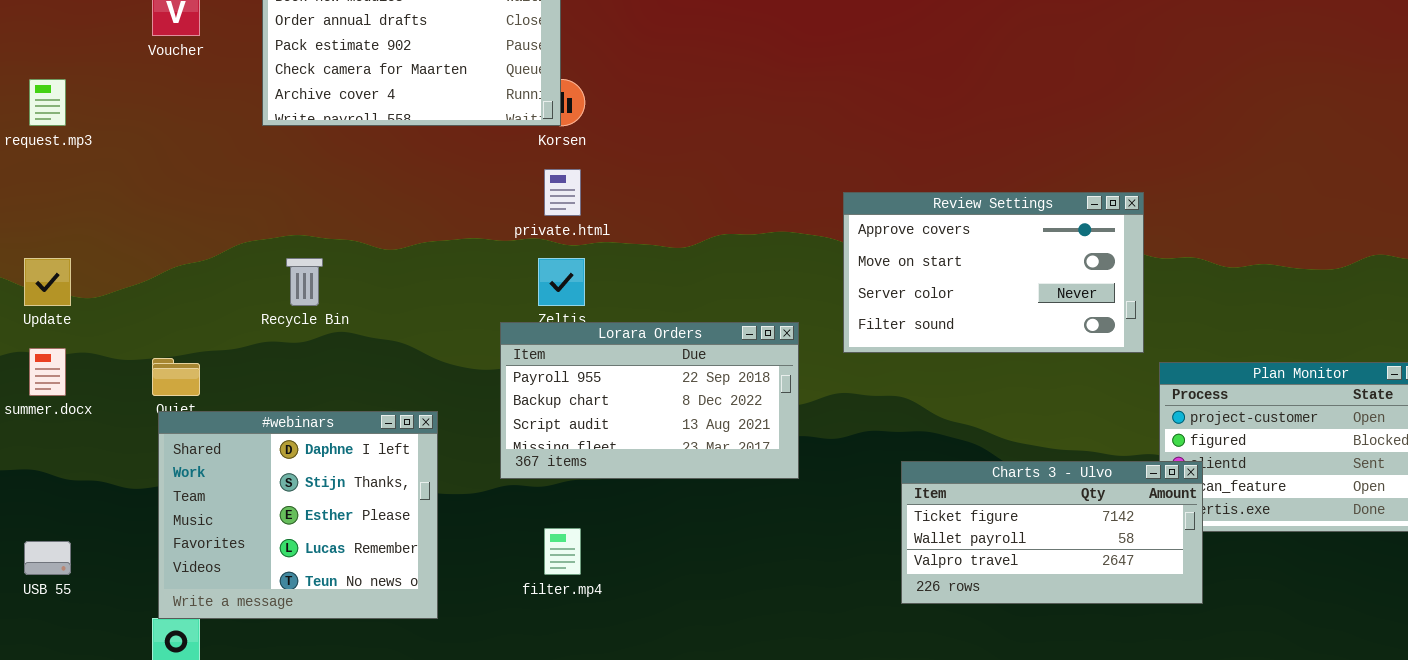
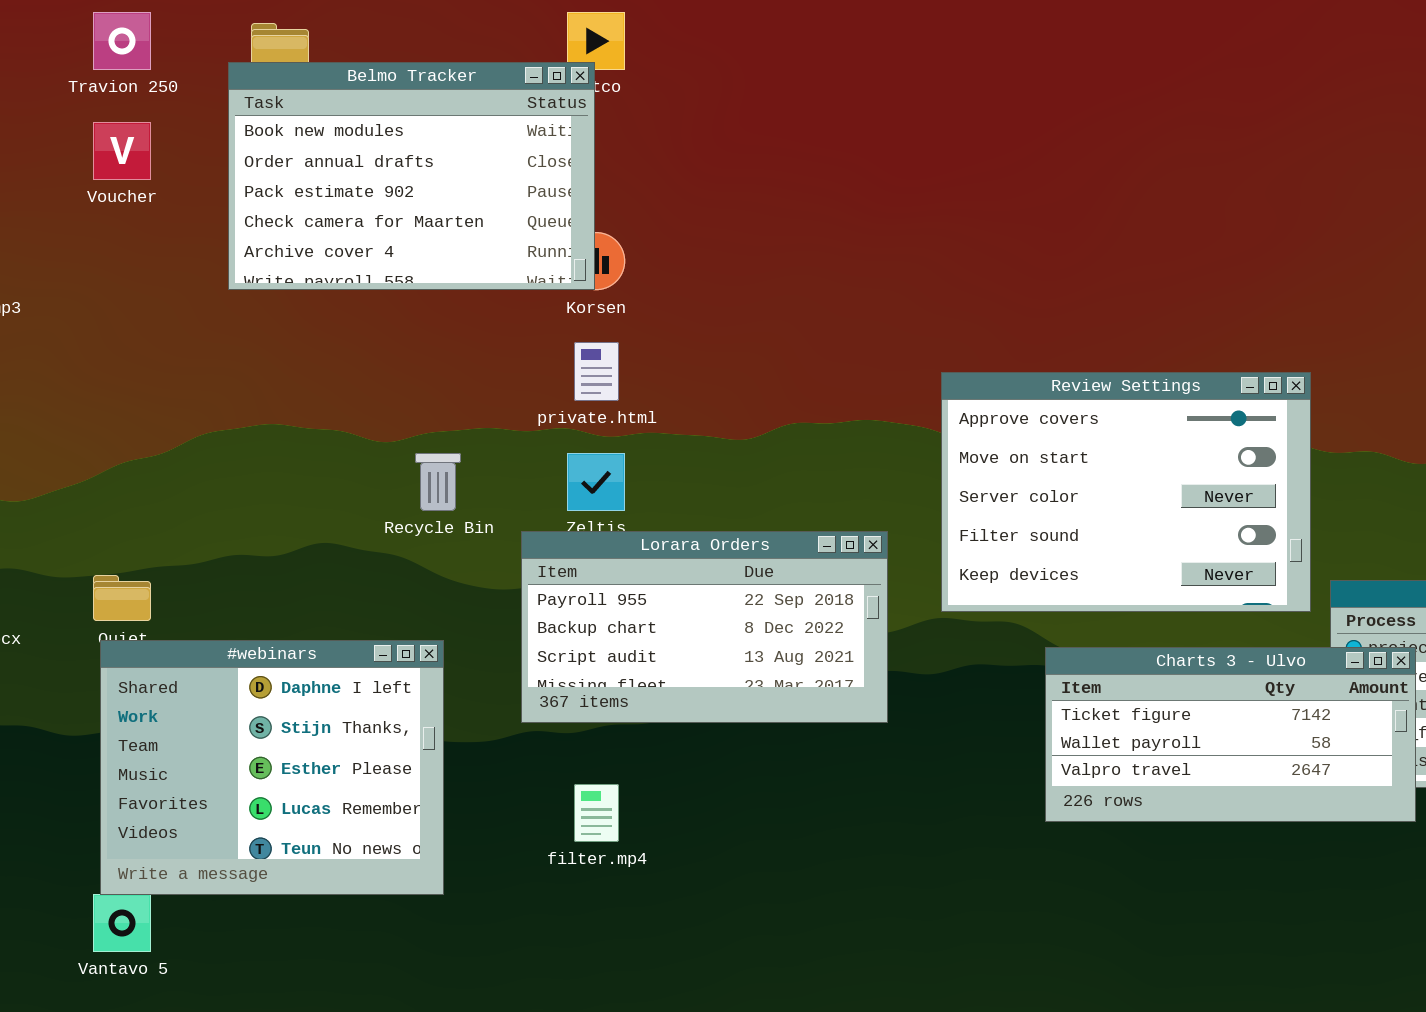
Review Settings: [843,192,1144,353] -> [941,372,1311,612], resized
Recycle Bin: [286,258,323,306] -> [415,453,461,511], moved
Charts 3 - Ulvo: [901,461,1203,604] -> [1045,647,1416,822], moved

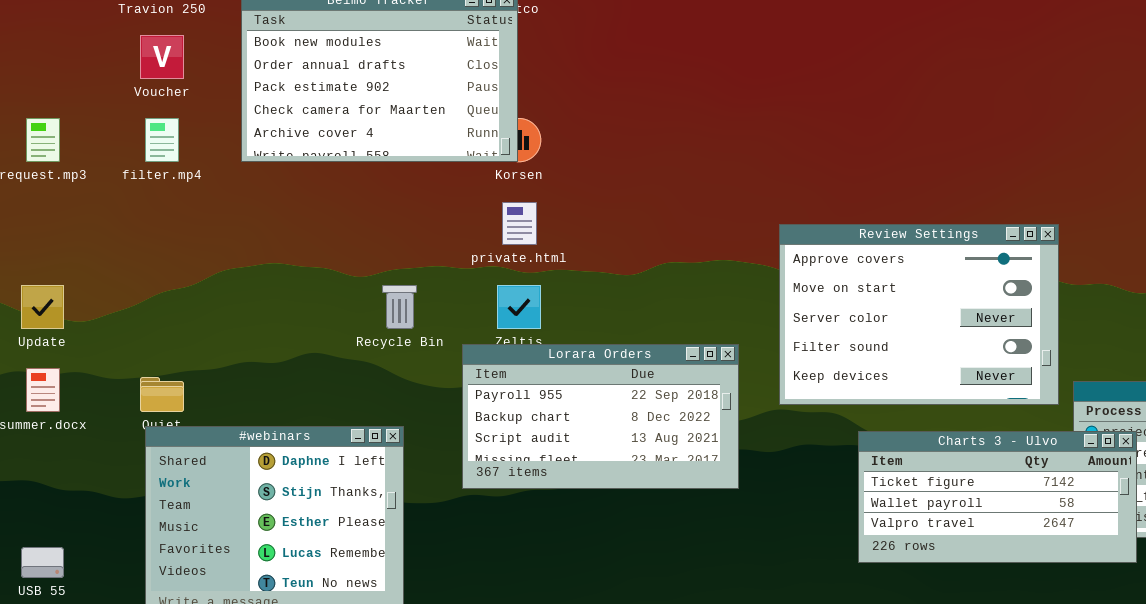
filter.mp4: [574,784,619,842] -> [145,118,179,162], moved

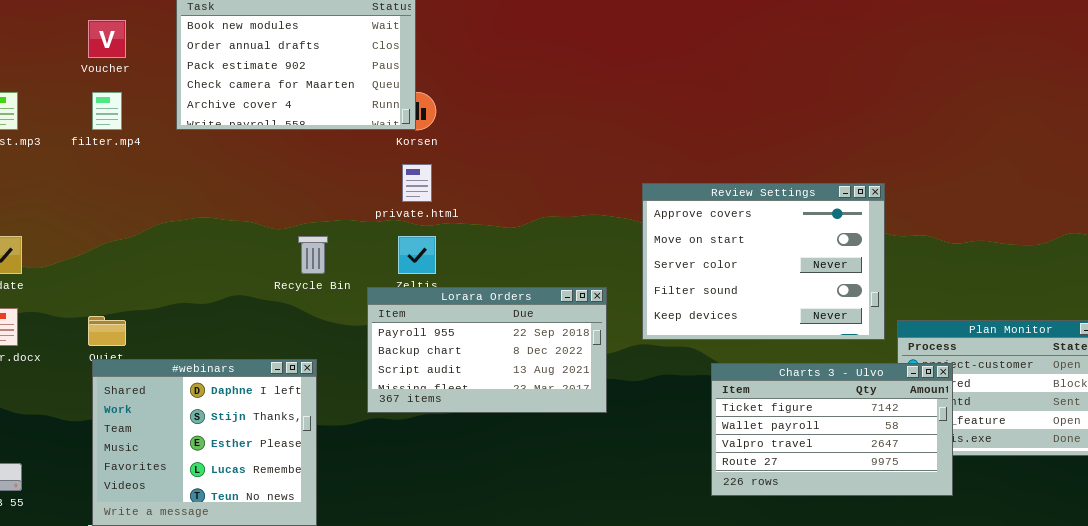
Charts 3 - Ulvo: [858,431,1137,563] -> [711,363,953,496], resized

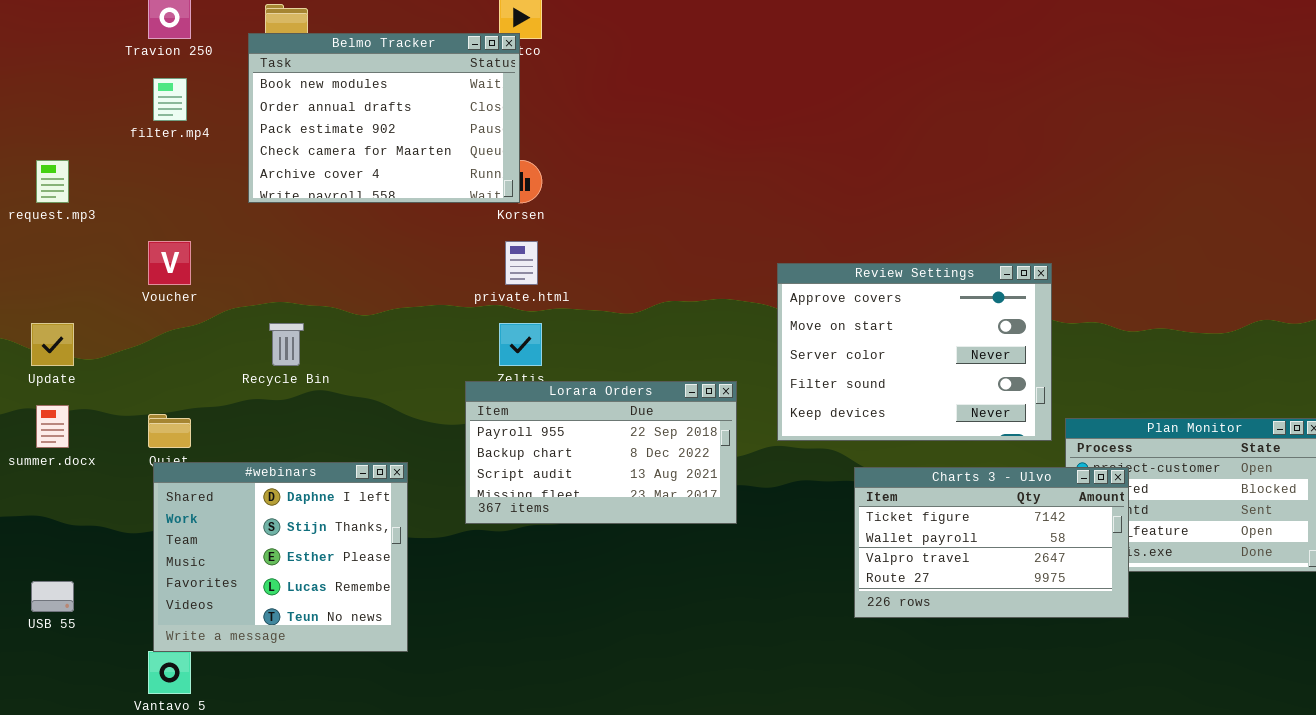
Voucher: [88,20,126,58] -> [148,241,191,285], moved
filter.mp4: [92,92,122,130] -> [153,78,187,121], moved
Recycle Bin: [298,236,328,274] -> [269,323,304,366], moved

